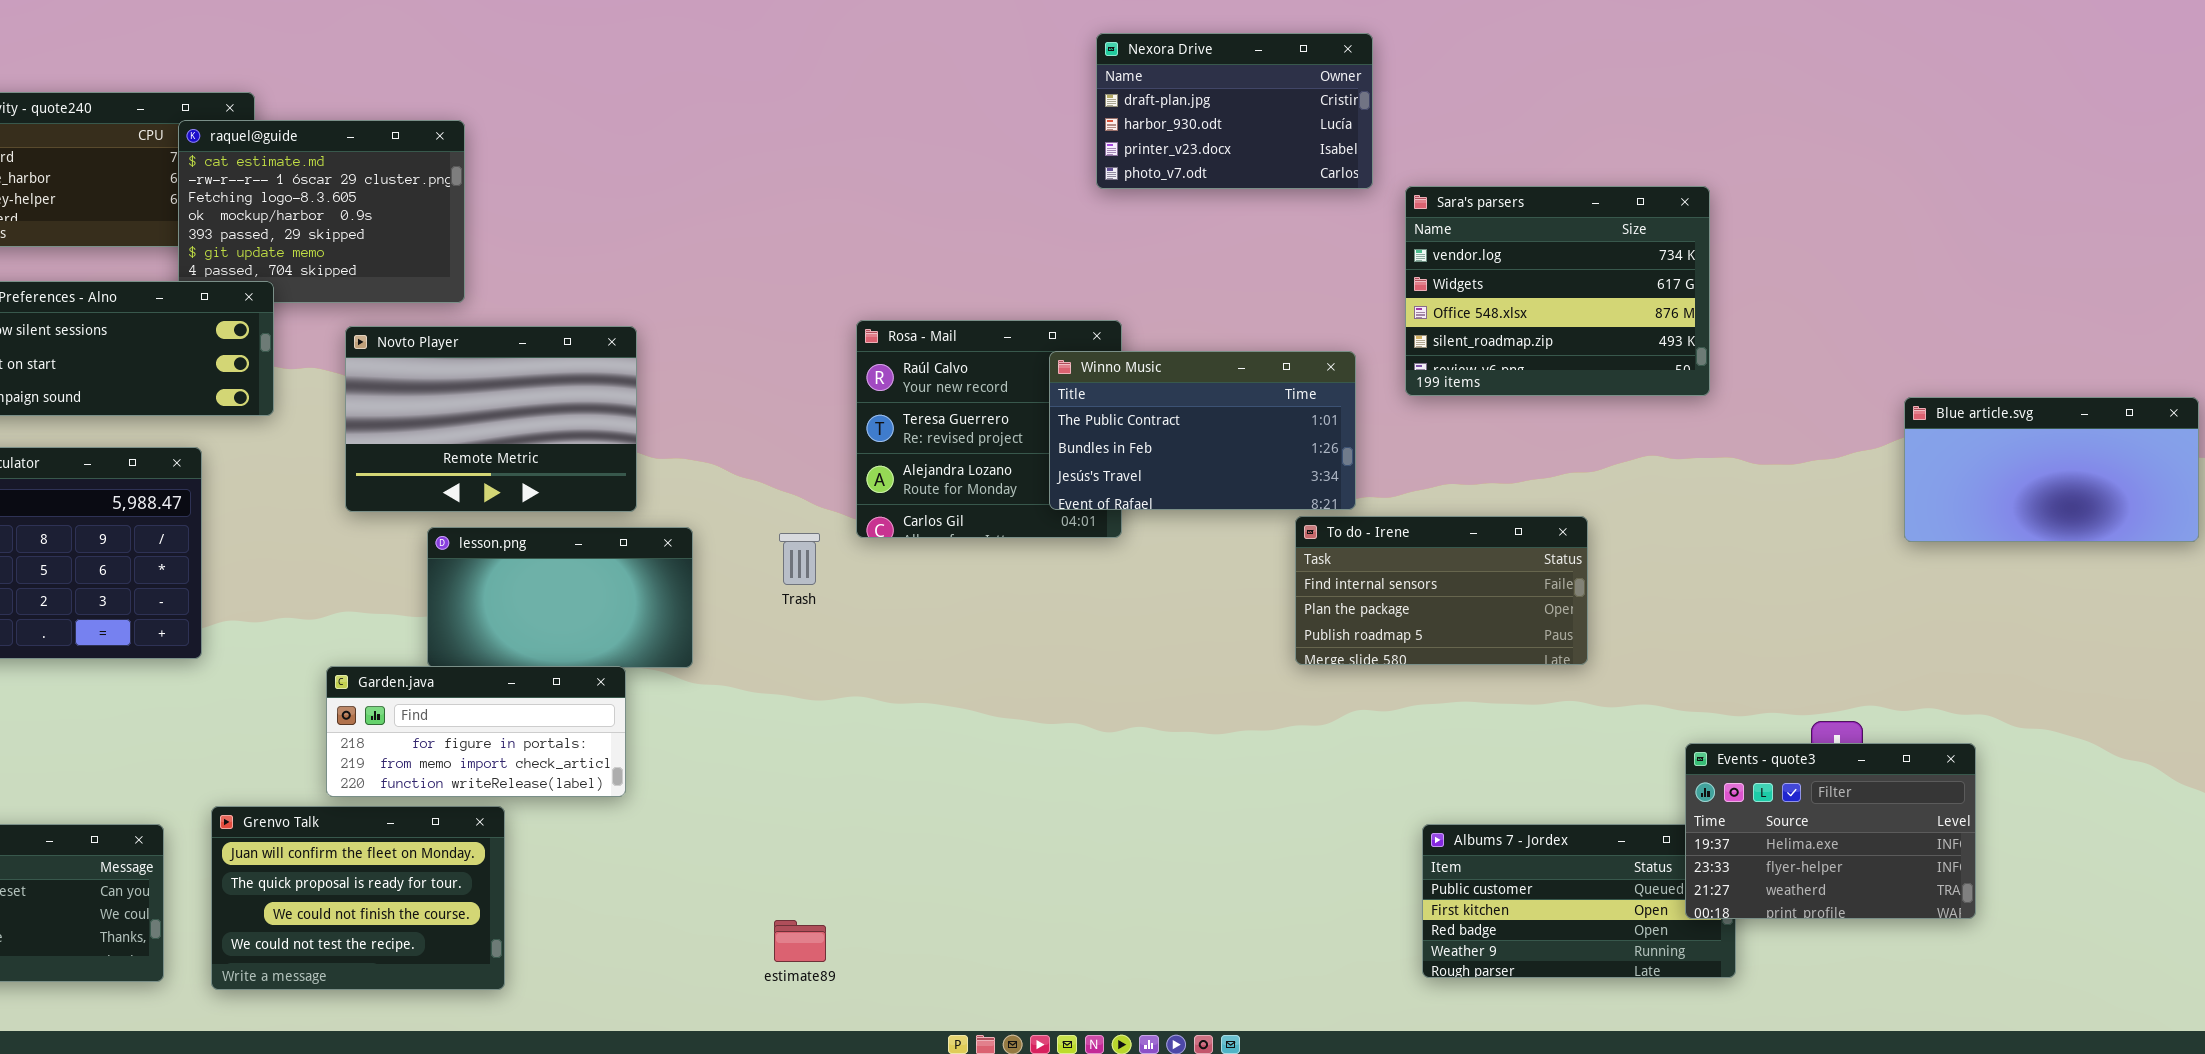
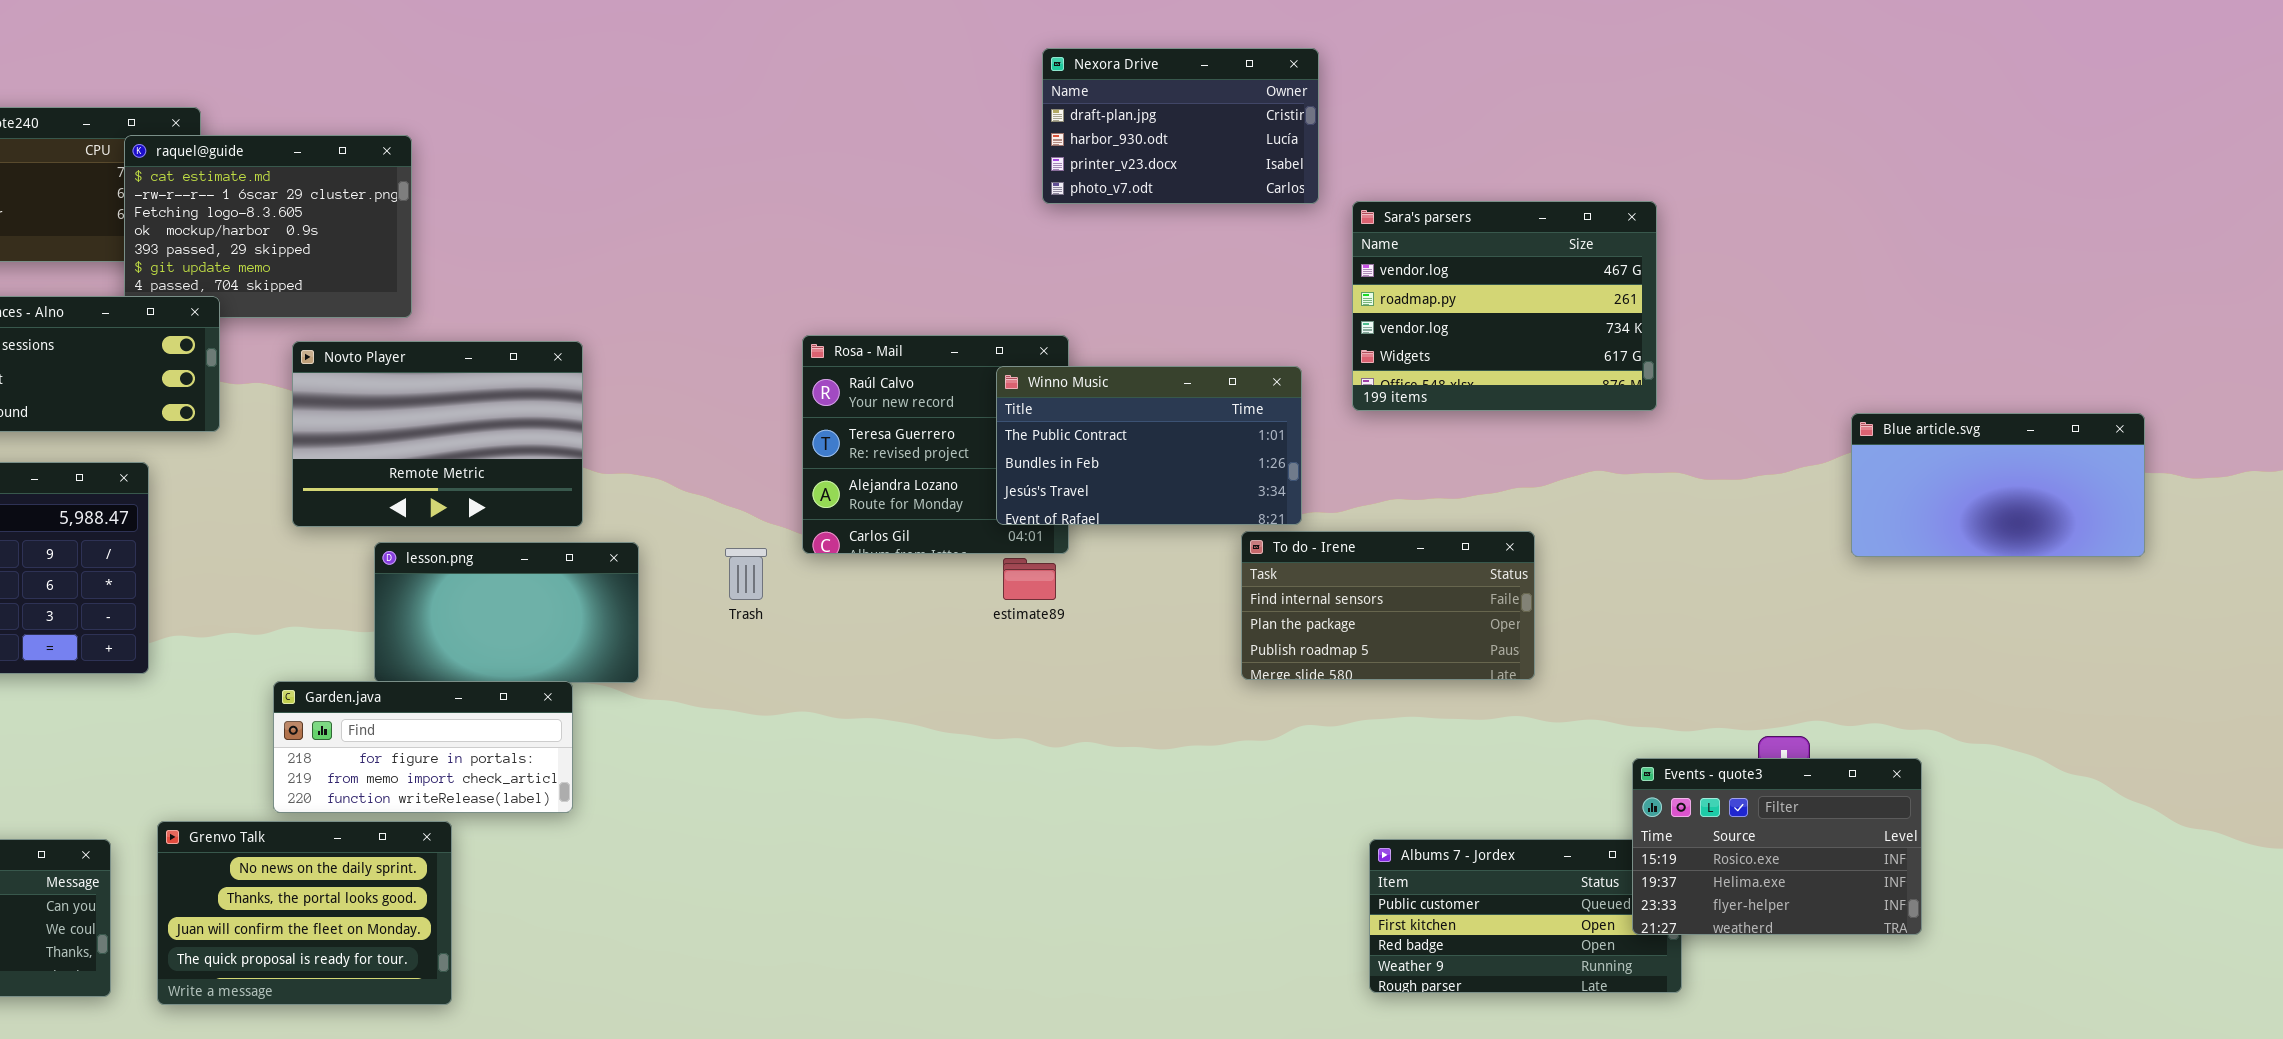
Sara's parsers: [1405,186,1710,396] -> [1352,201,1657,411], scrolled up 2 rows
Events - quote3: [1685,743,1976,919] -> [1632,758,1922,935], scrolled up 1 row
Grenvo Talk: [211,806,505,990] -> [157,821,452,1005], scrolled up 2 rows
estimate89: [774,920,826,962] -> [1003,558,1056,600], moved

